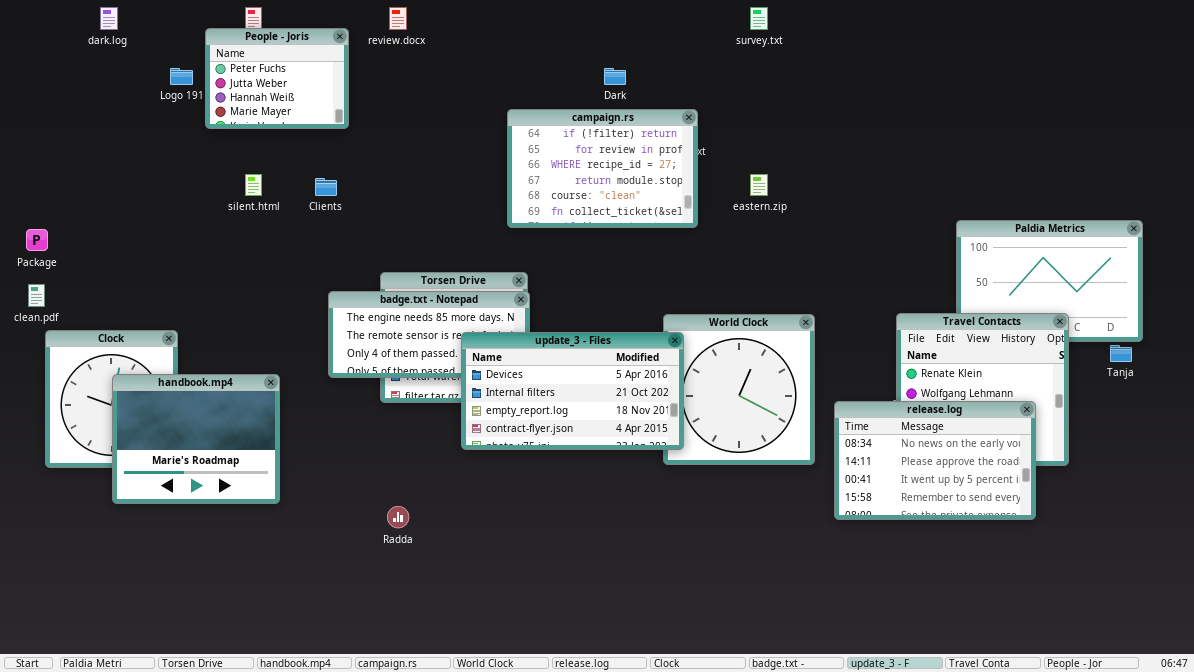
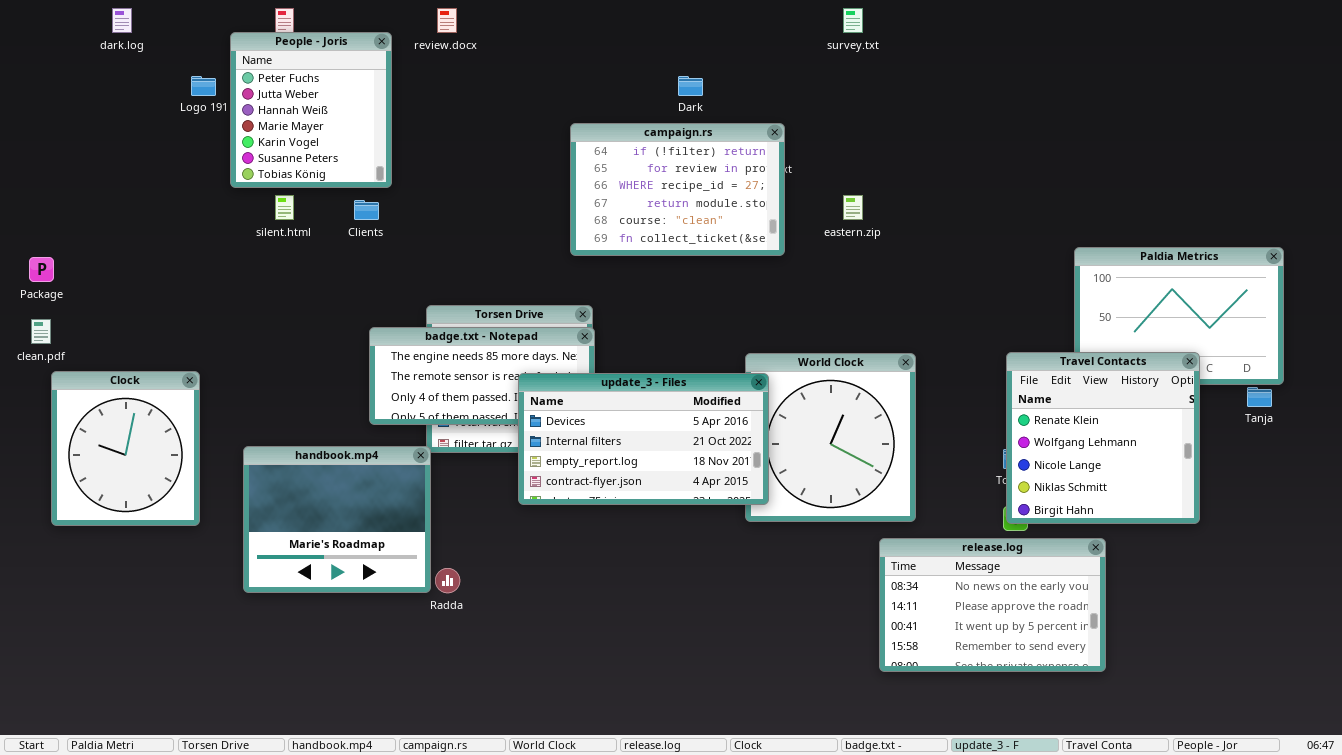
People - Joris: [205,28,349,129] -> [230,32,392,188], resized
handbook.mp4: [112,374,280,504] -> [243,446,431,593], moved
release.log: [834,401,1036,520] -> [879,538,1106,672], moved

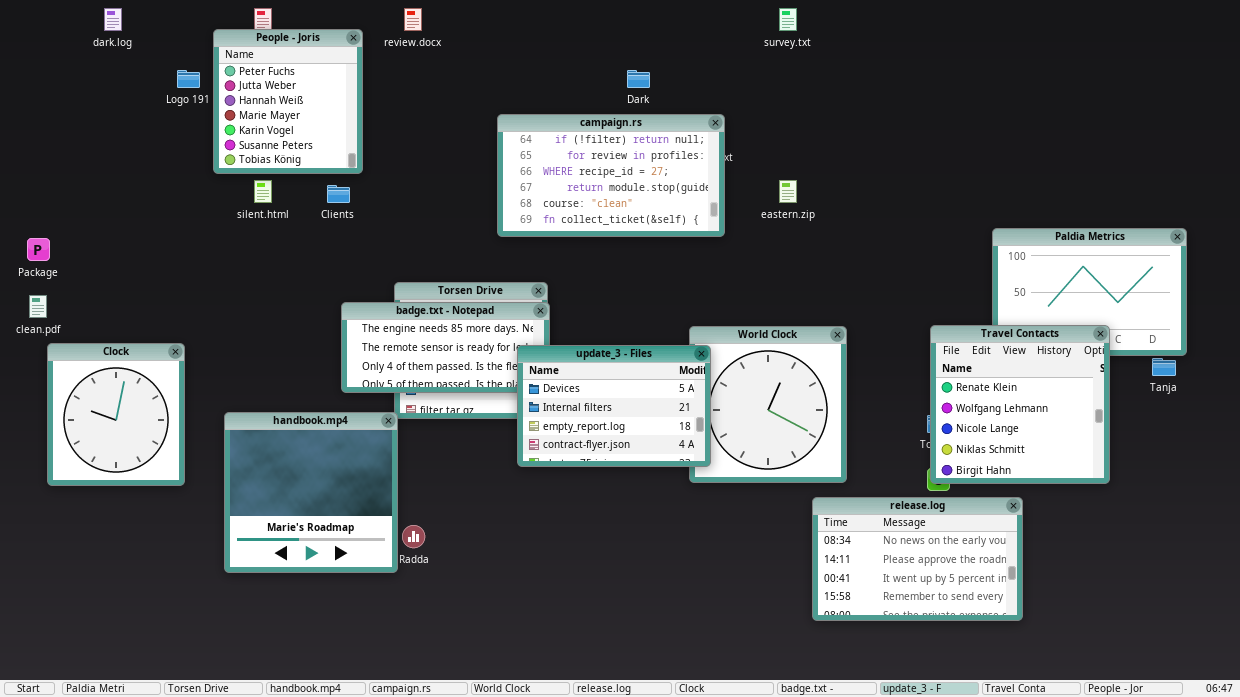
campaign.rs: [570,123,785,256] -> [497,114,725,237], resized
update_3 - Files: [518,373,769,505] -> [517,345,711,467], resized
handbook.mp4: [243,446,431,593] -> [224,412,398,573], resized

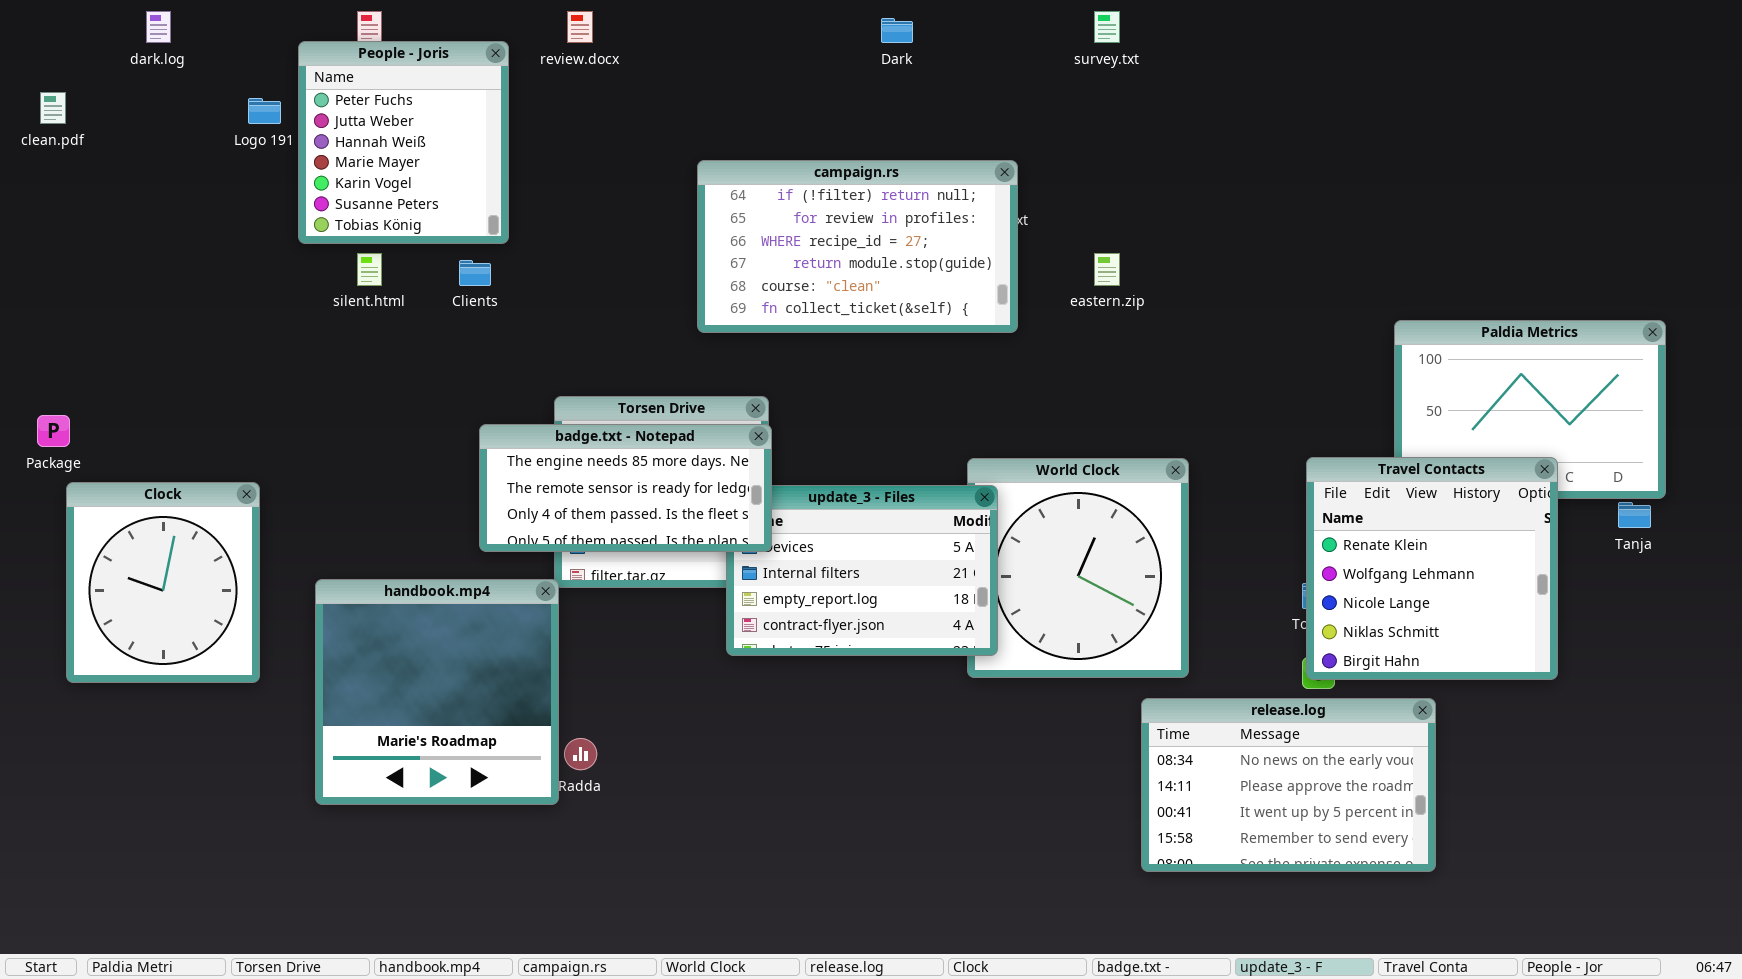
Dark: [627,70,650,88] -> [881,18,913,43], moved
Package: [27,238,50,261] -> [37,415,70,447], moved
clean.pdf: [29,295,47,318] -> [40,92,66,124], moved
badge.txt - Notepad: [341,302,550,393] -> [479,424,772,552], raised

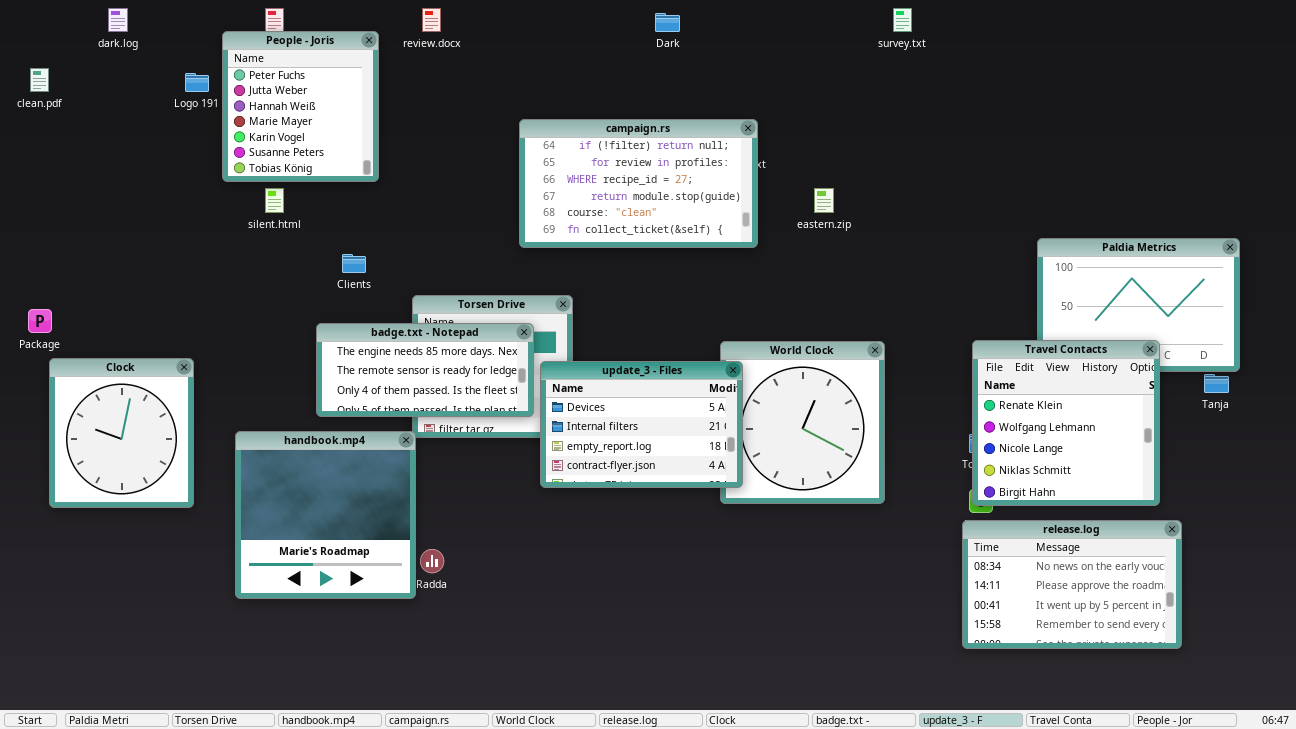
survey.txt: [1094,11,1120,43] -> [893,8,912,32], moved
Clients: [459,260,491,286] -> [342,254,366,273], moved
badge.txt - Notepad: [479,424,772,552] -> [316,323,534,417], moved
release.log: [1141,698,1436,872] -> [962,520,1182,649], moved

